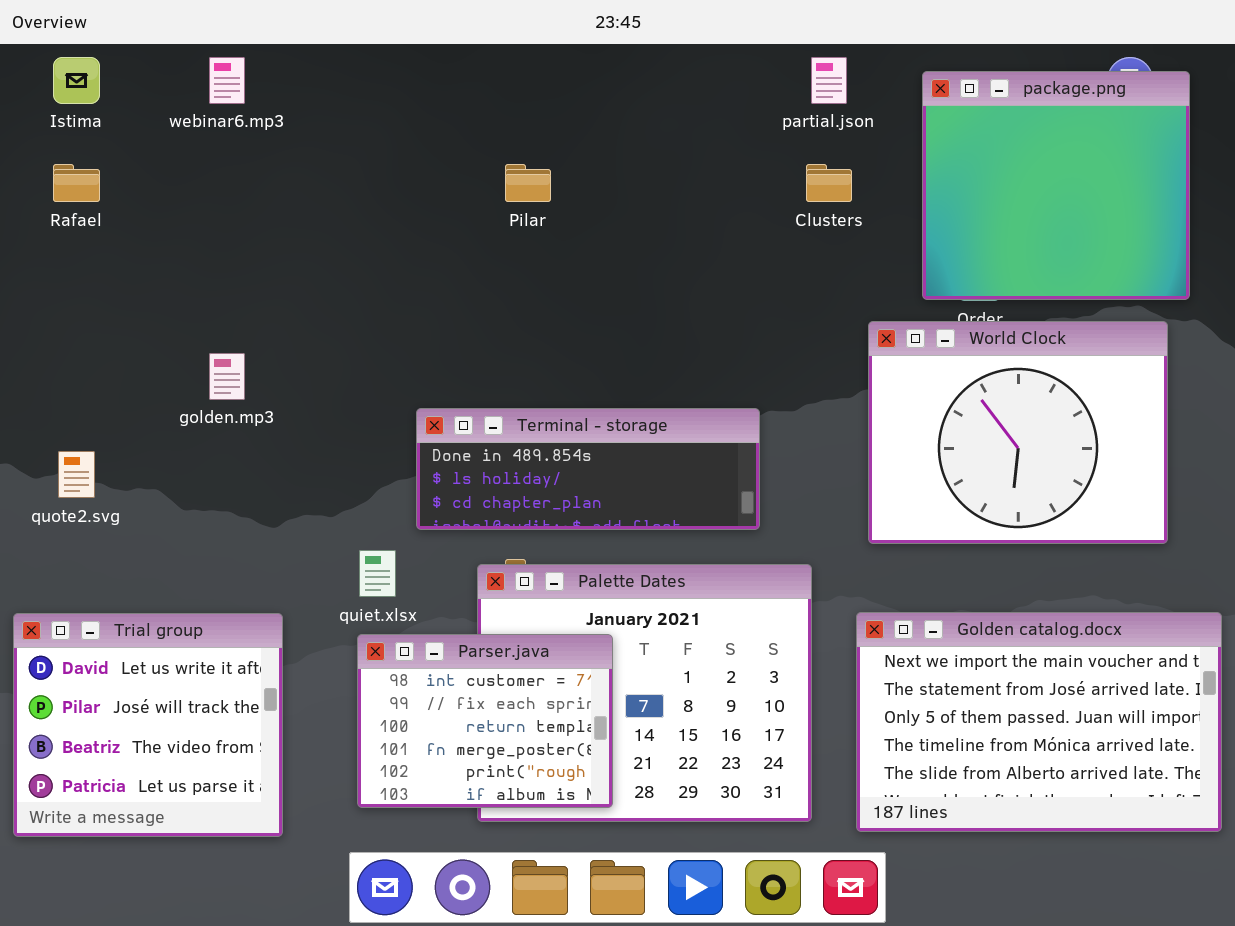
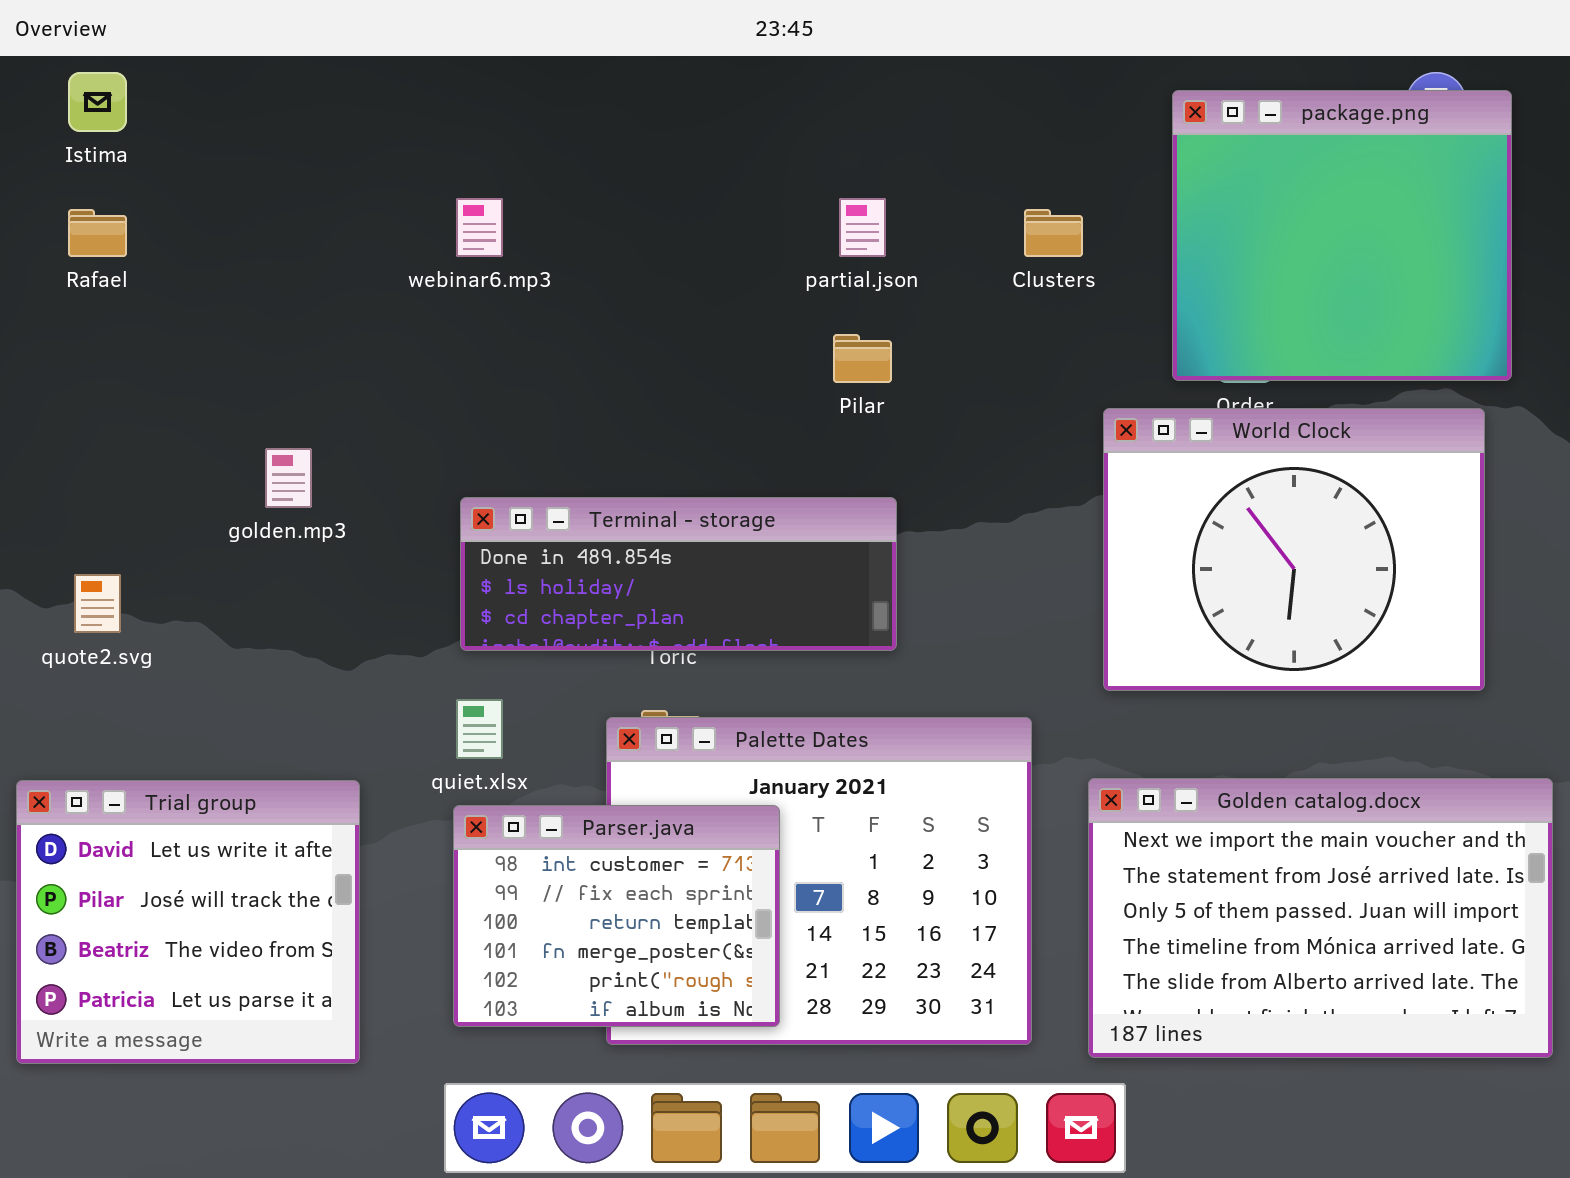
webinar6.mp3: [209,57,245,104] -> [456,198,503,257], moved
partial.json: [811,57,847,104] -> [839,198,886,257], moved
Pilar: [505,164,551,202] -> [833,334,892,383], moved
Terminal - storage: [416,408,760,530] -> [460,497,897,651], moved

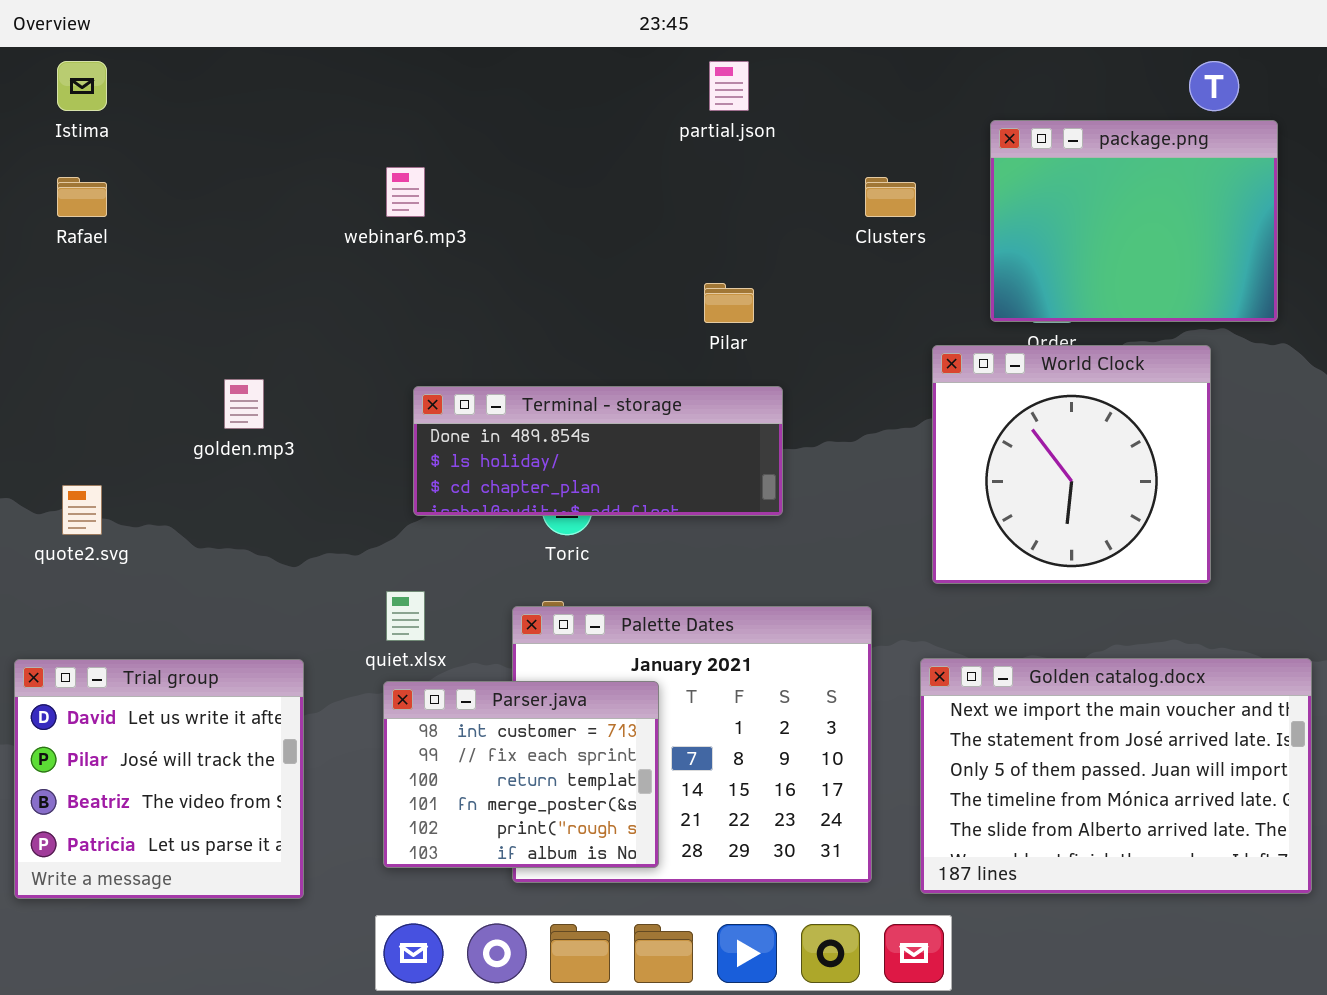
package.png: [1172,90,1512,381] -> [990,120,1278,322], resized
partial.json: [839,198,886,257] -> [709,61,749,111], moved
World Clock: [1103,408,1485,691] -> [932,345,1211,584], resized
Terminal - storage: [460,497,897,651] -> [413,386,783,516], moved

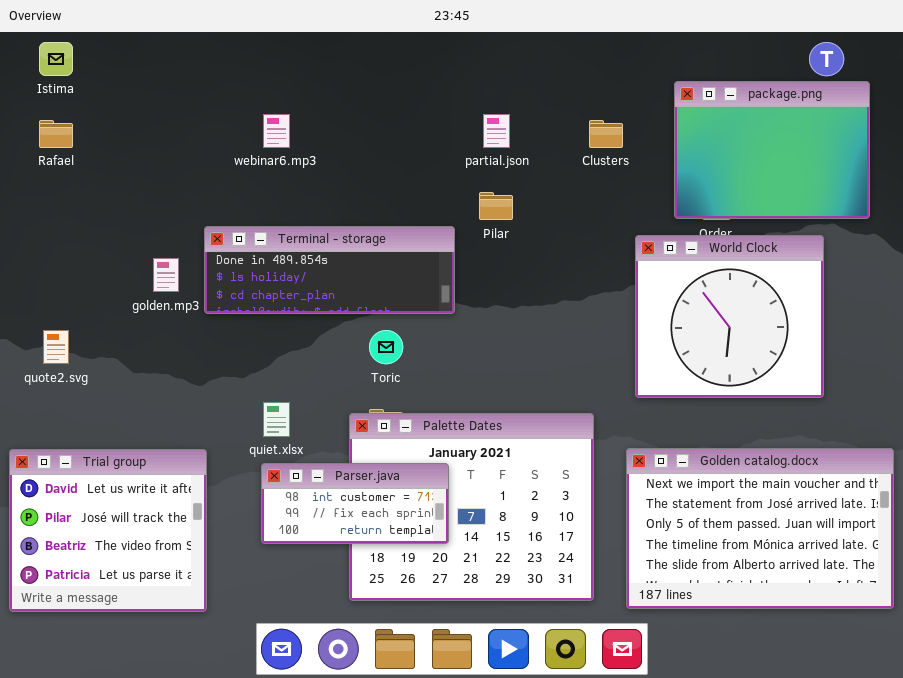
partial.json: [709,61,749,111] -> [483,114,510,148], moved
Terminal - storage: [413,386,783,516] -> [204,226,455,314], moved
Parser.java: [383,681,659,868] -> [261,463,449,544], resized

